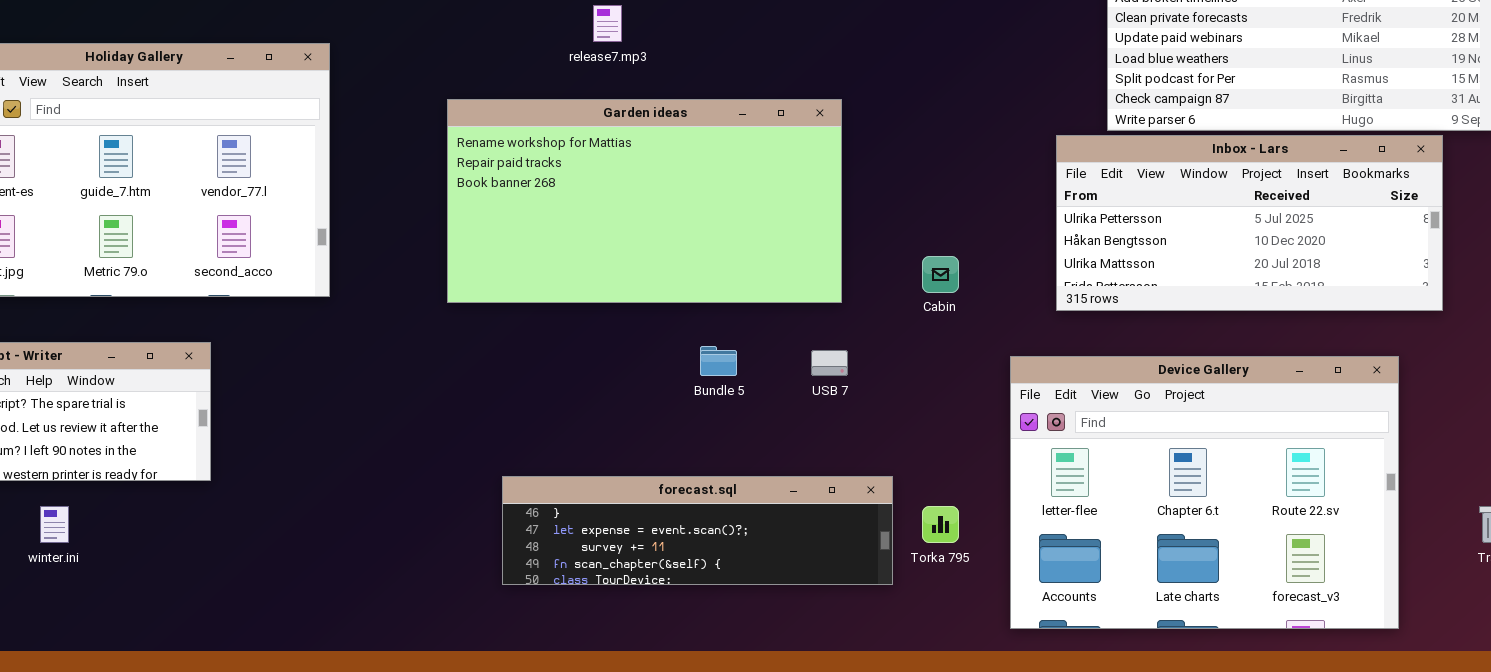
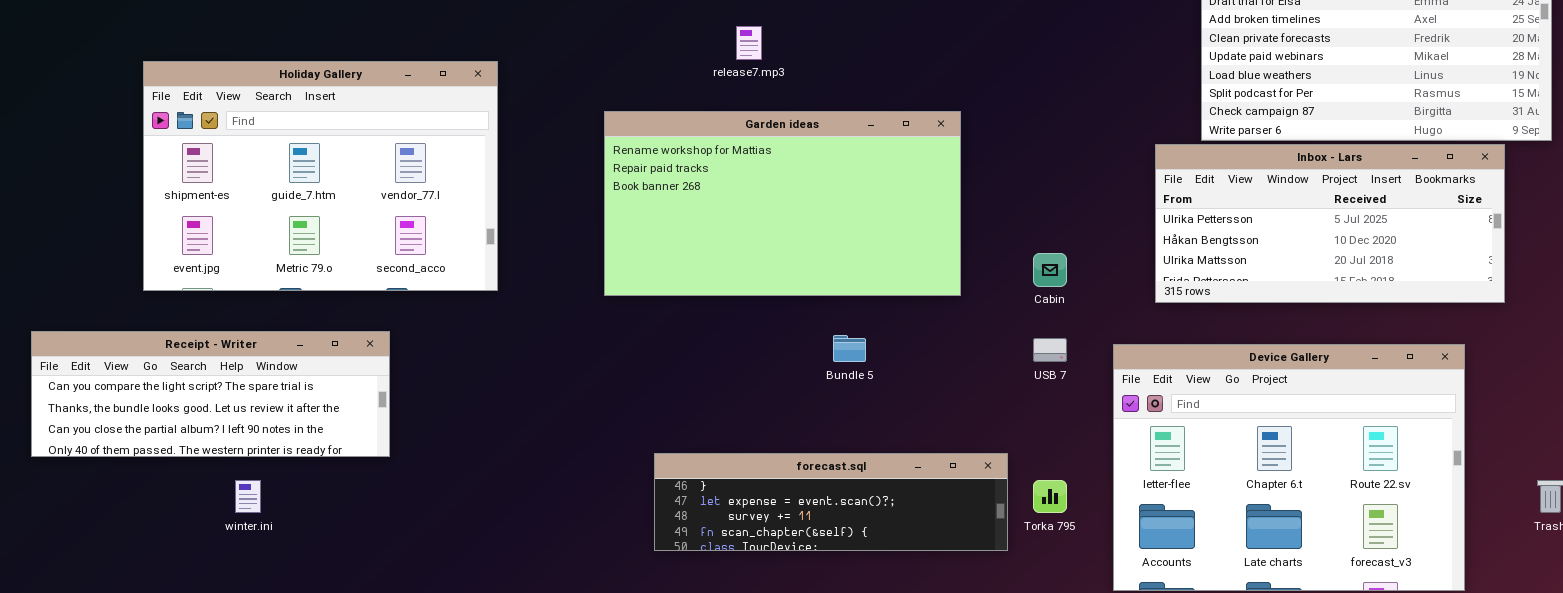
USB 7: [811,350,848,376] -> [1033,338,1067,362], moved

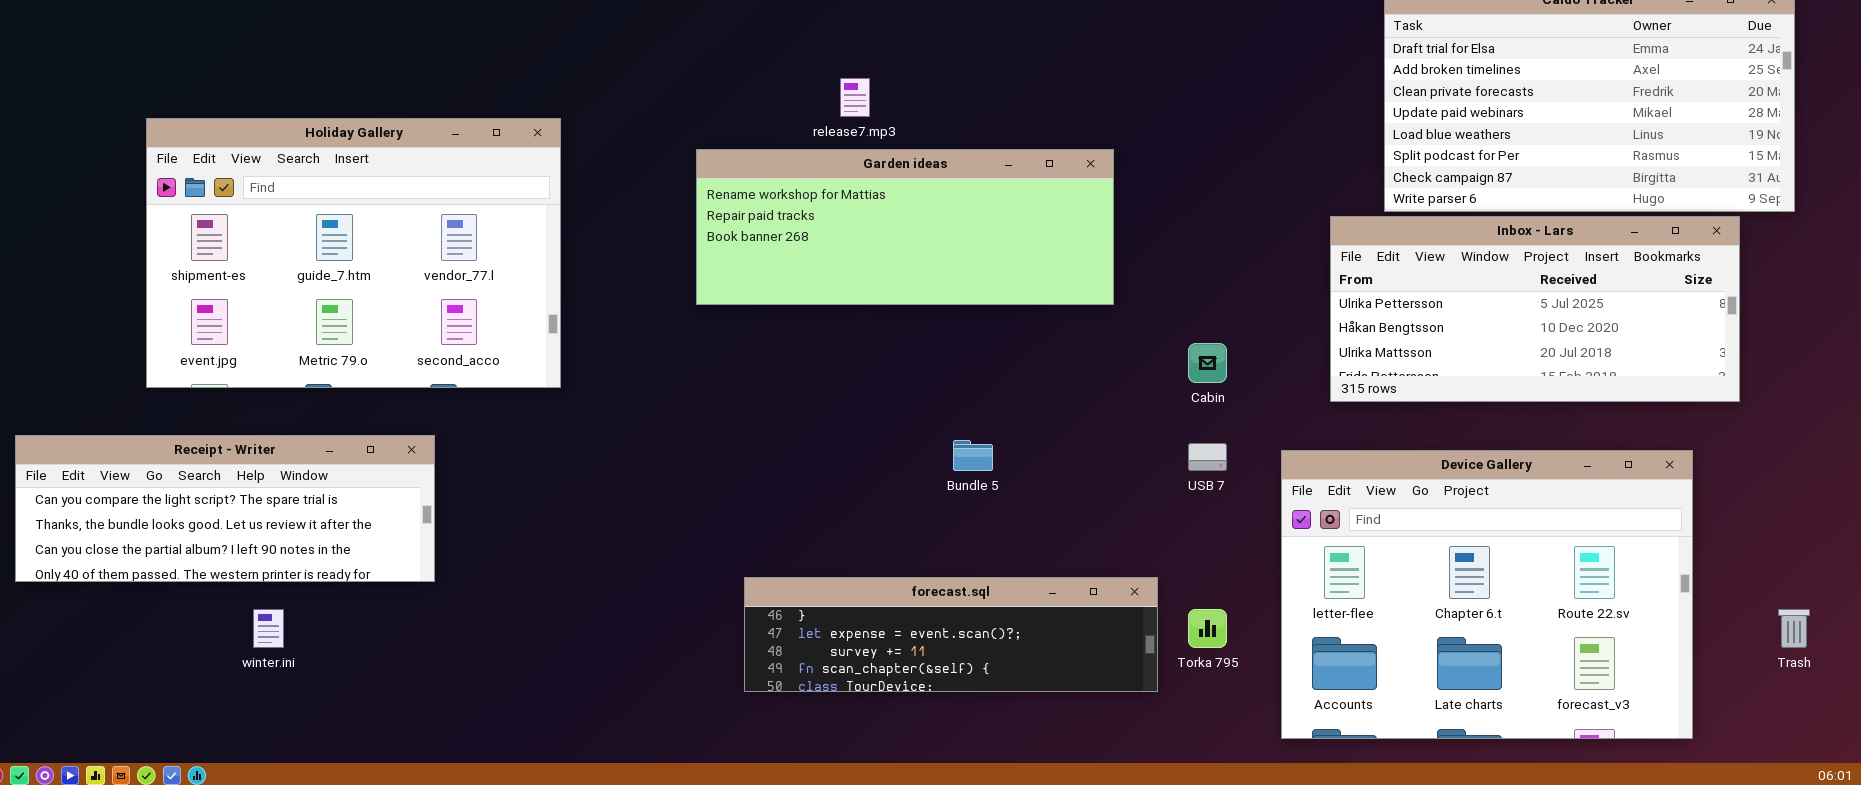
Garden ideas: [604,111,961,296] -> [696,149,1114,305], moved, resized

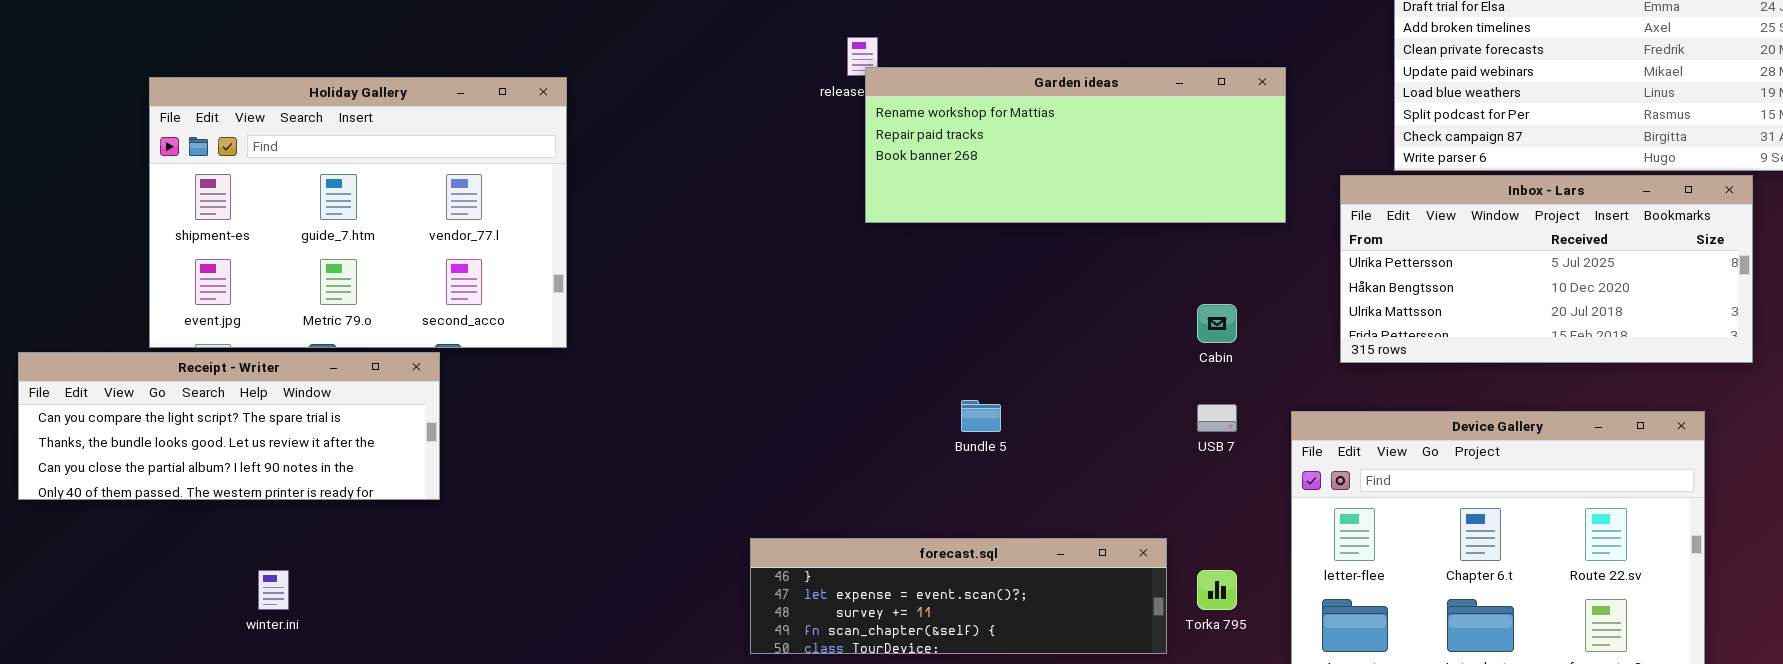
Garden ideas: [696,149,1114,305] -> [865,67,1286,223], moved
Receipt - Writer: [15,435,435,582] -> [18,352,440,500], moved

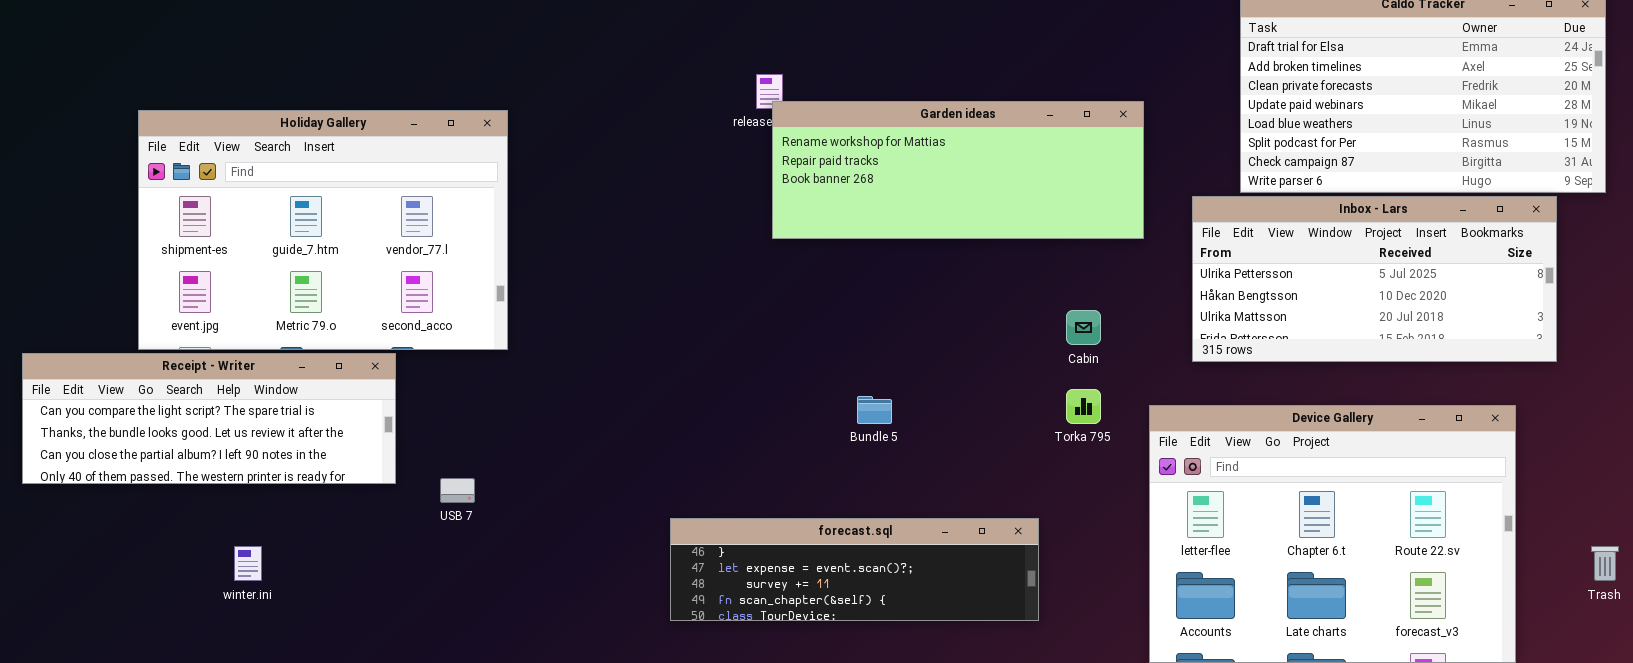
USB 7: [1197,404,1237,432] -> [440,478,475,503], moved
Torka 795: [1197,570,1237,610] -> [1066,389,1101,424], moved

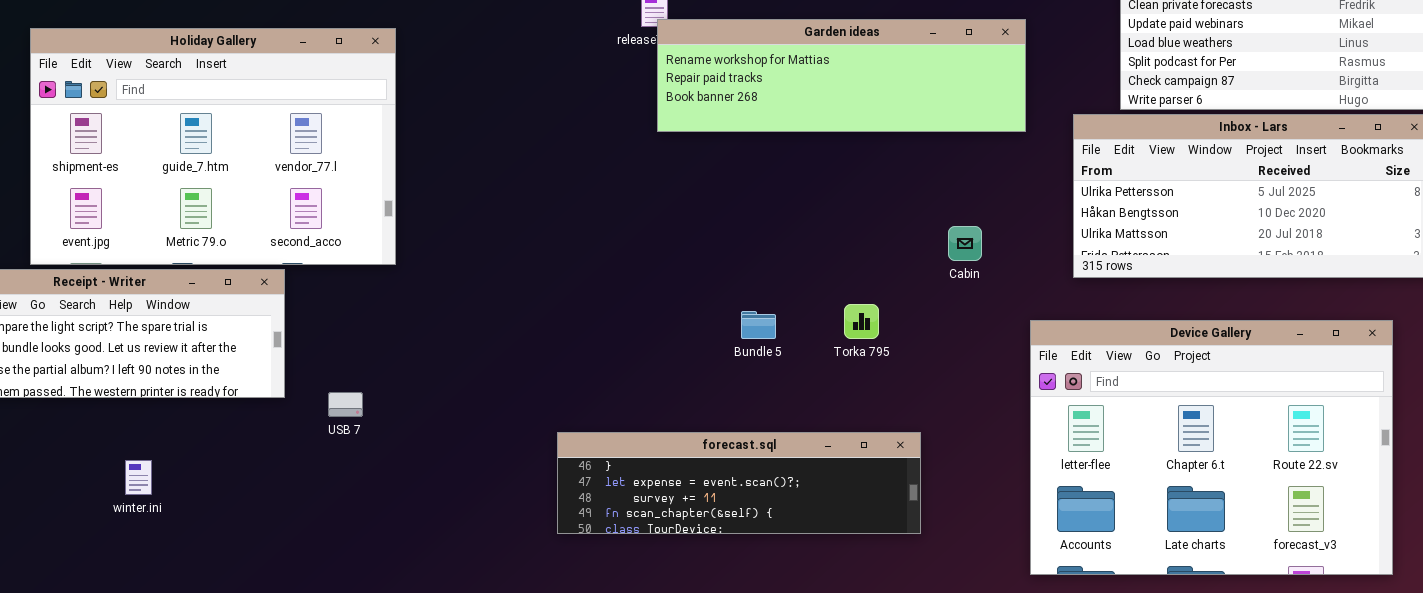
Garden ideas: [772,101,1144,239] -> [657,19,1026,132], resized
Torka 795: [1066,389,1101,424] -> [844,304,879,339], moved

